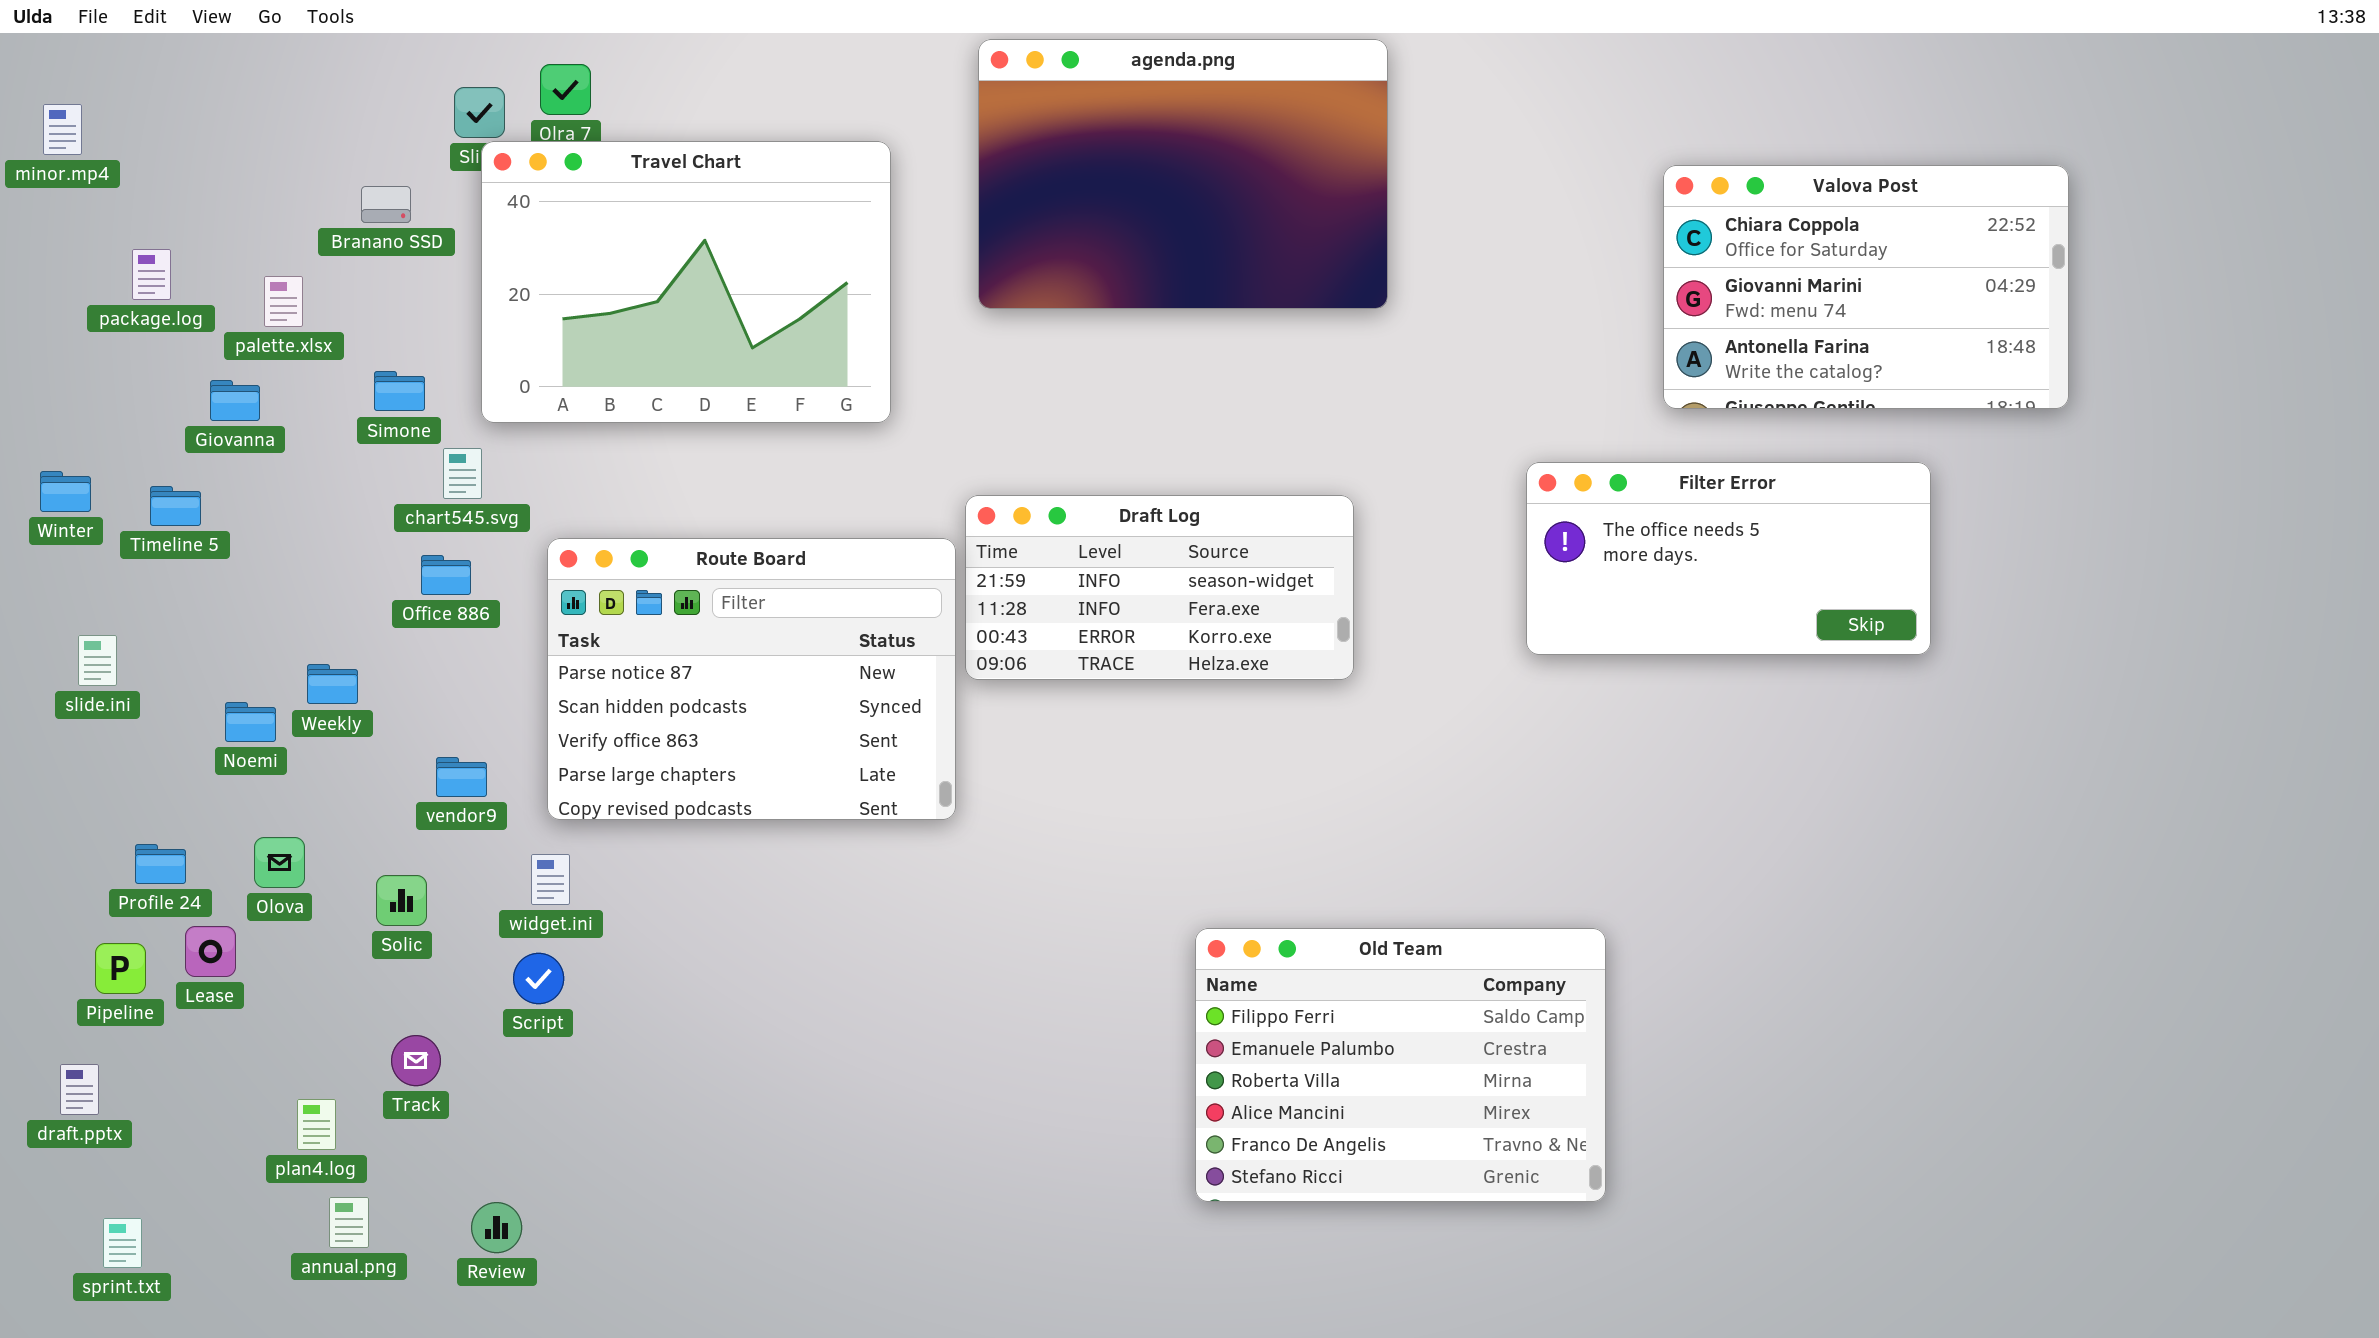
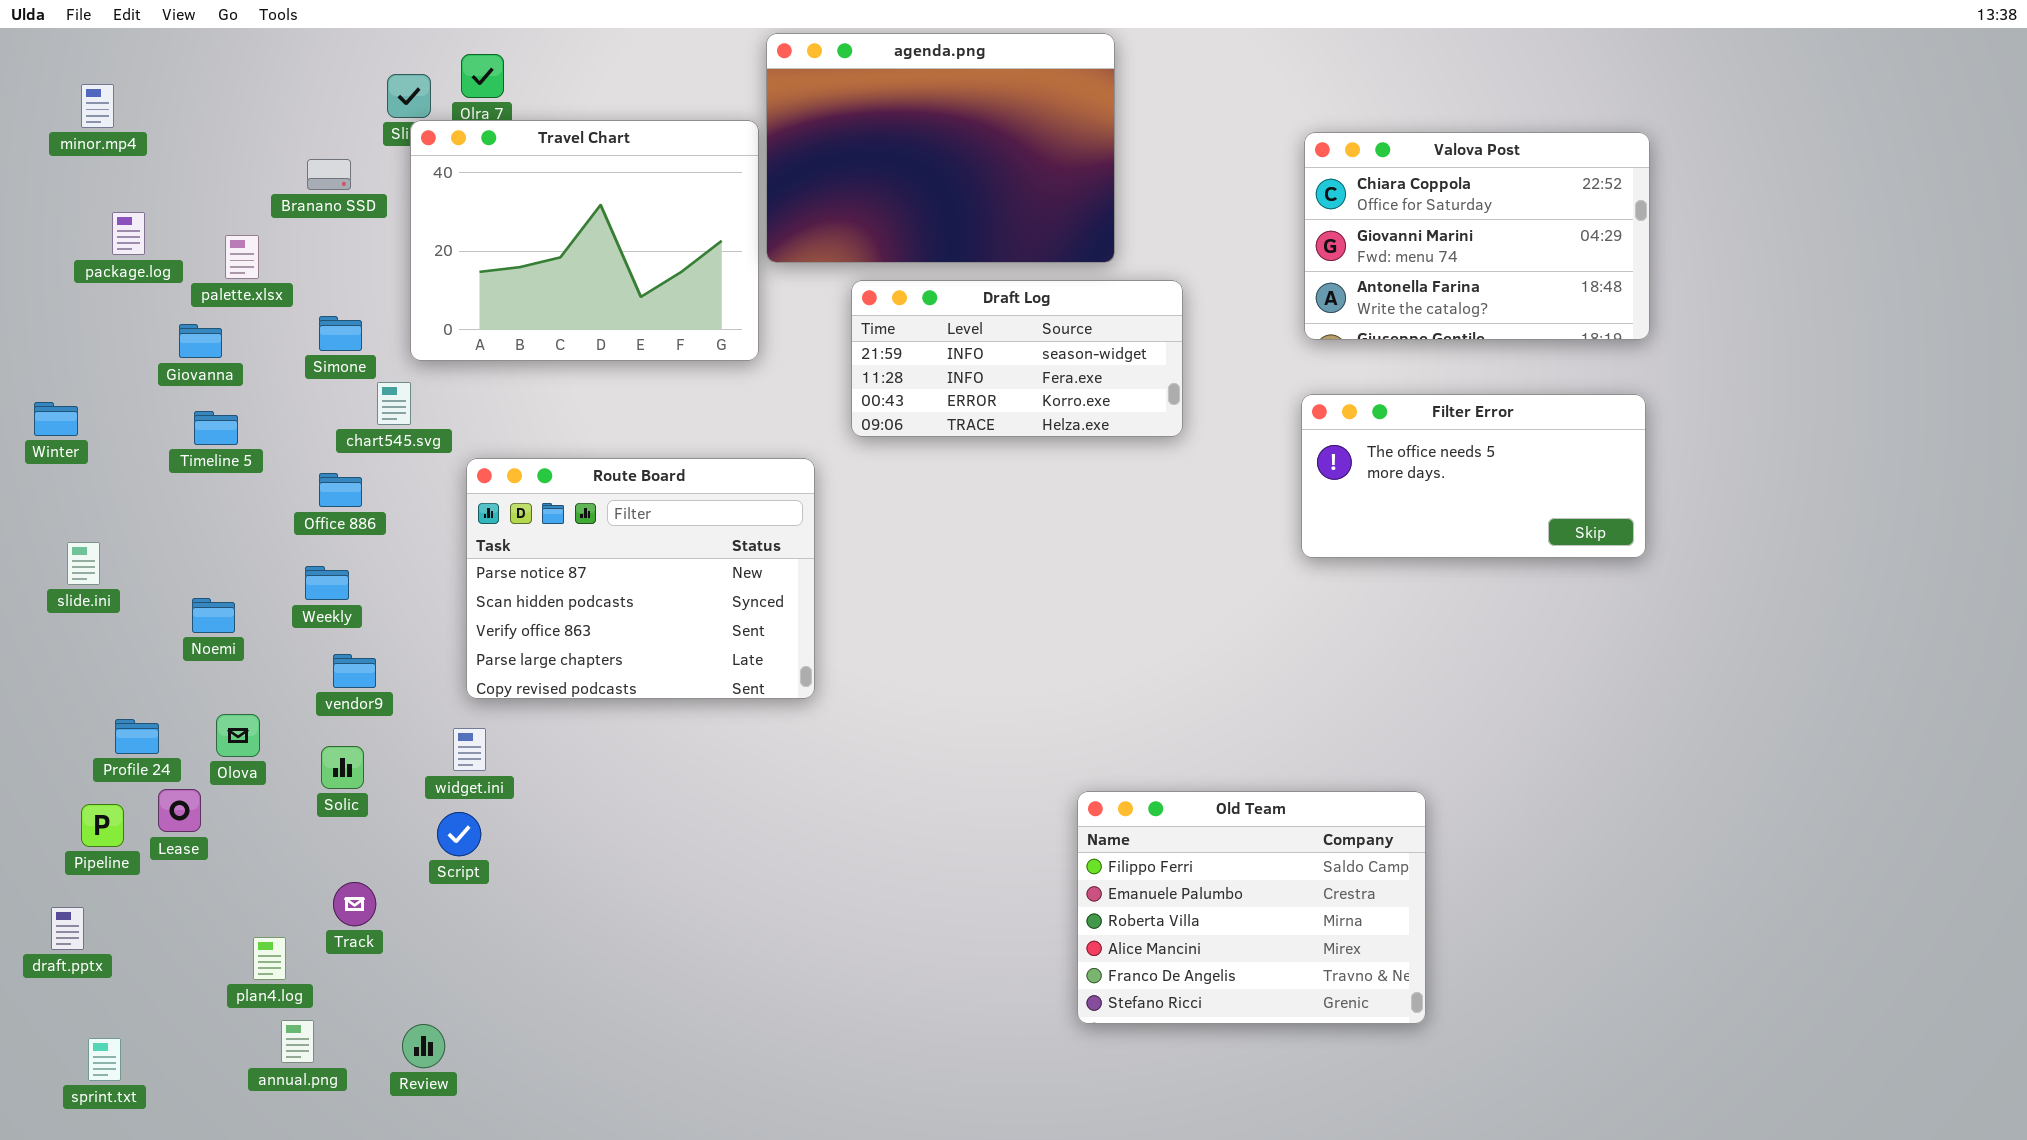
agenda.png: [978,39,1388,309] -> [766,33,1115,263], moved
minor.mp4: [43,104,82,155] -> [81,84,114,128], moved
Valova Post: [1663,165,2069,409] -> [1304,132,1650,340], moved
Timeline 5: [150,486,201,526] -> [194,411,238,445], moved
Draft Log: [965,495,1354,680] -> [851,280,1183,437], moved
Office 886: [421,555,471,595] -> [319,473,362,507], moved
Weekly: [307,664,358,704] -> [305,566,349,600], moved
vendor9: [436,757,487,797] -> [333,654,376,688], moved
Old Team: [1195,928,1606,1202] -> [1077,791,1426,1024], moved

